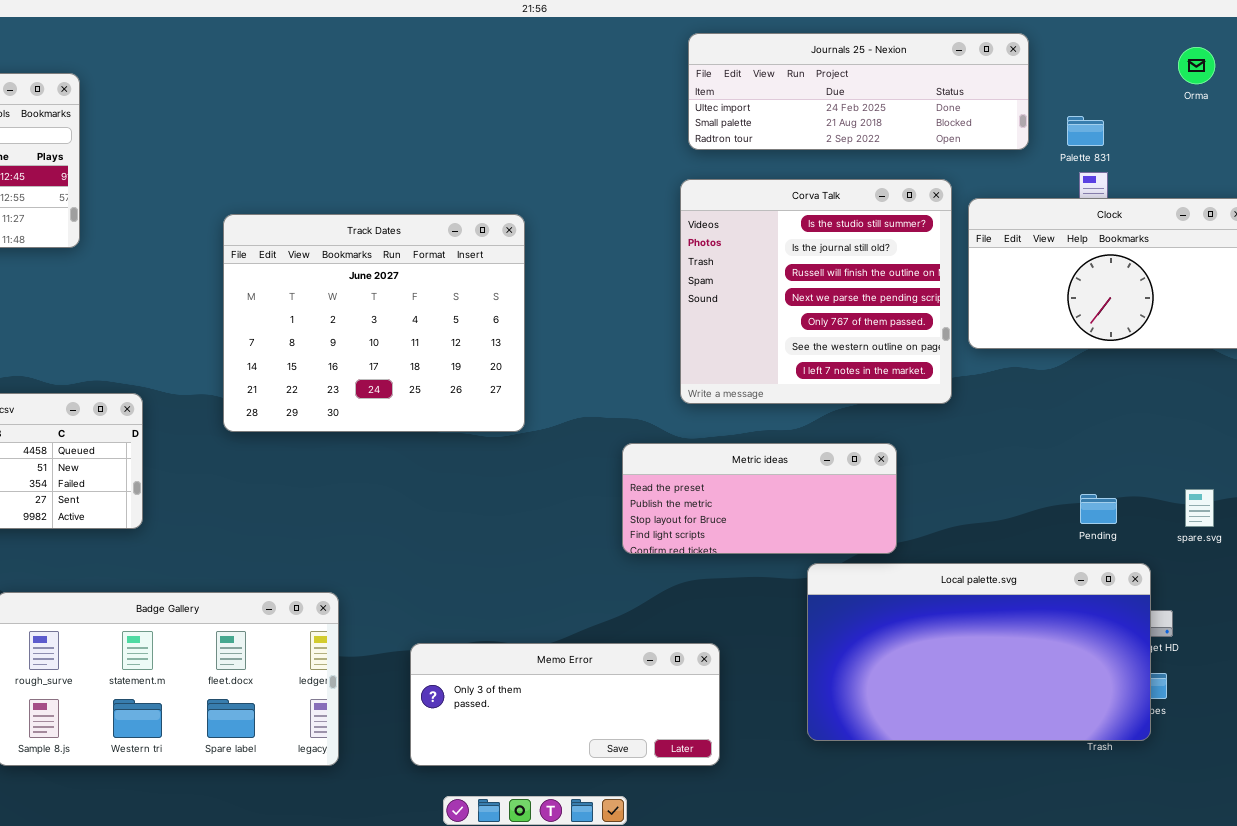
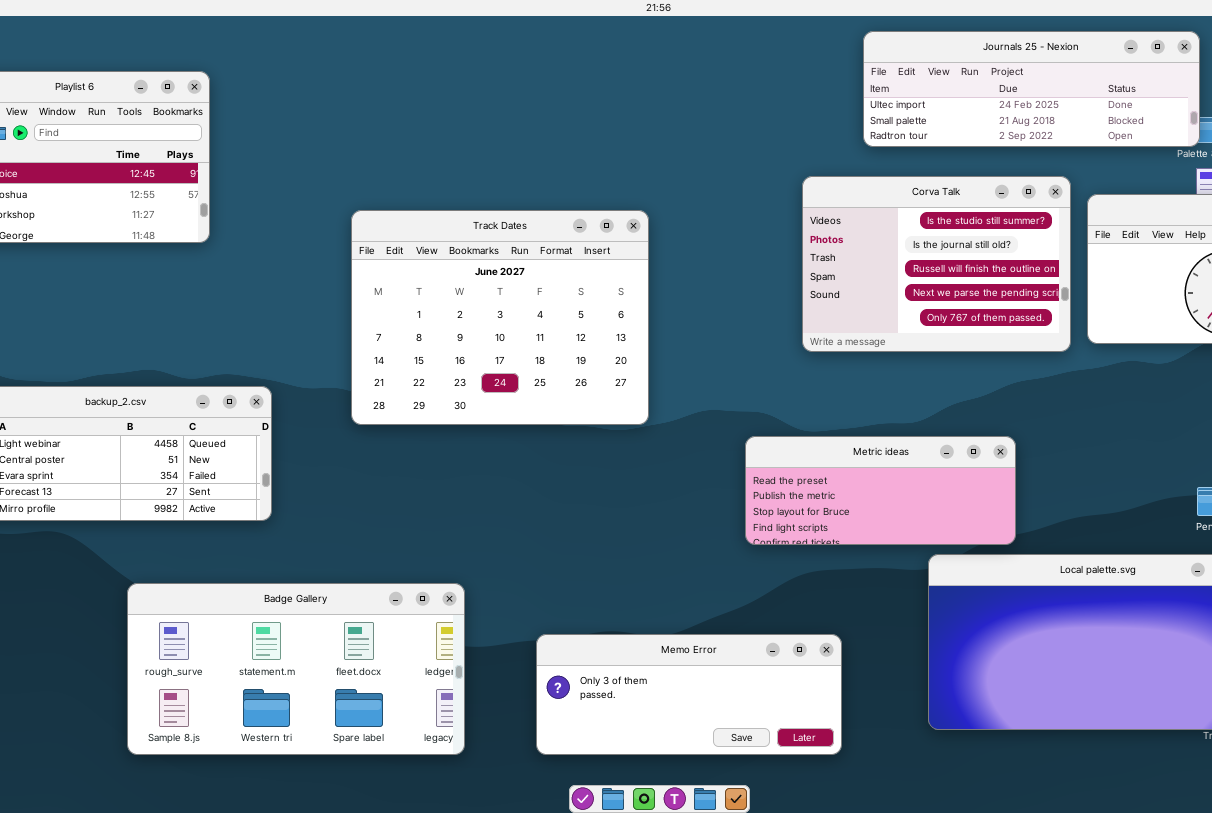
Journals 25 - Nexion: [688,33,1029,150] -> [863,31,1200,147], moved
Corva Talk: [680,179,952,404] -> [802,176,1071,352], resized

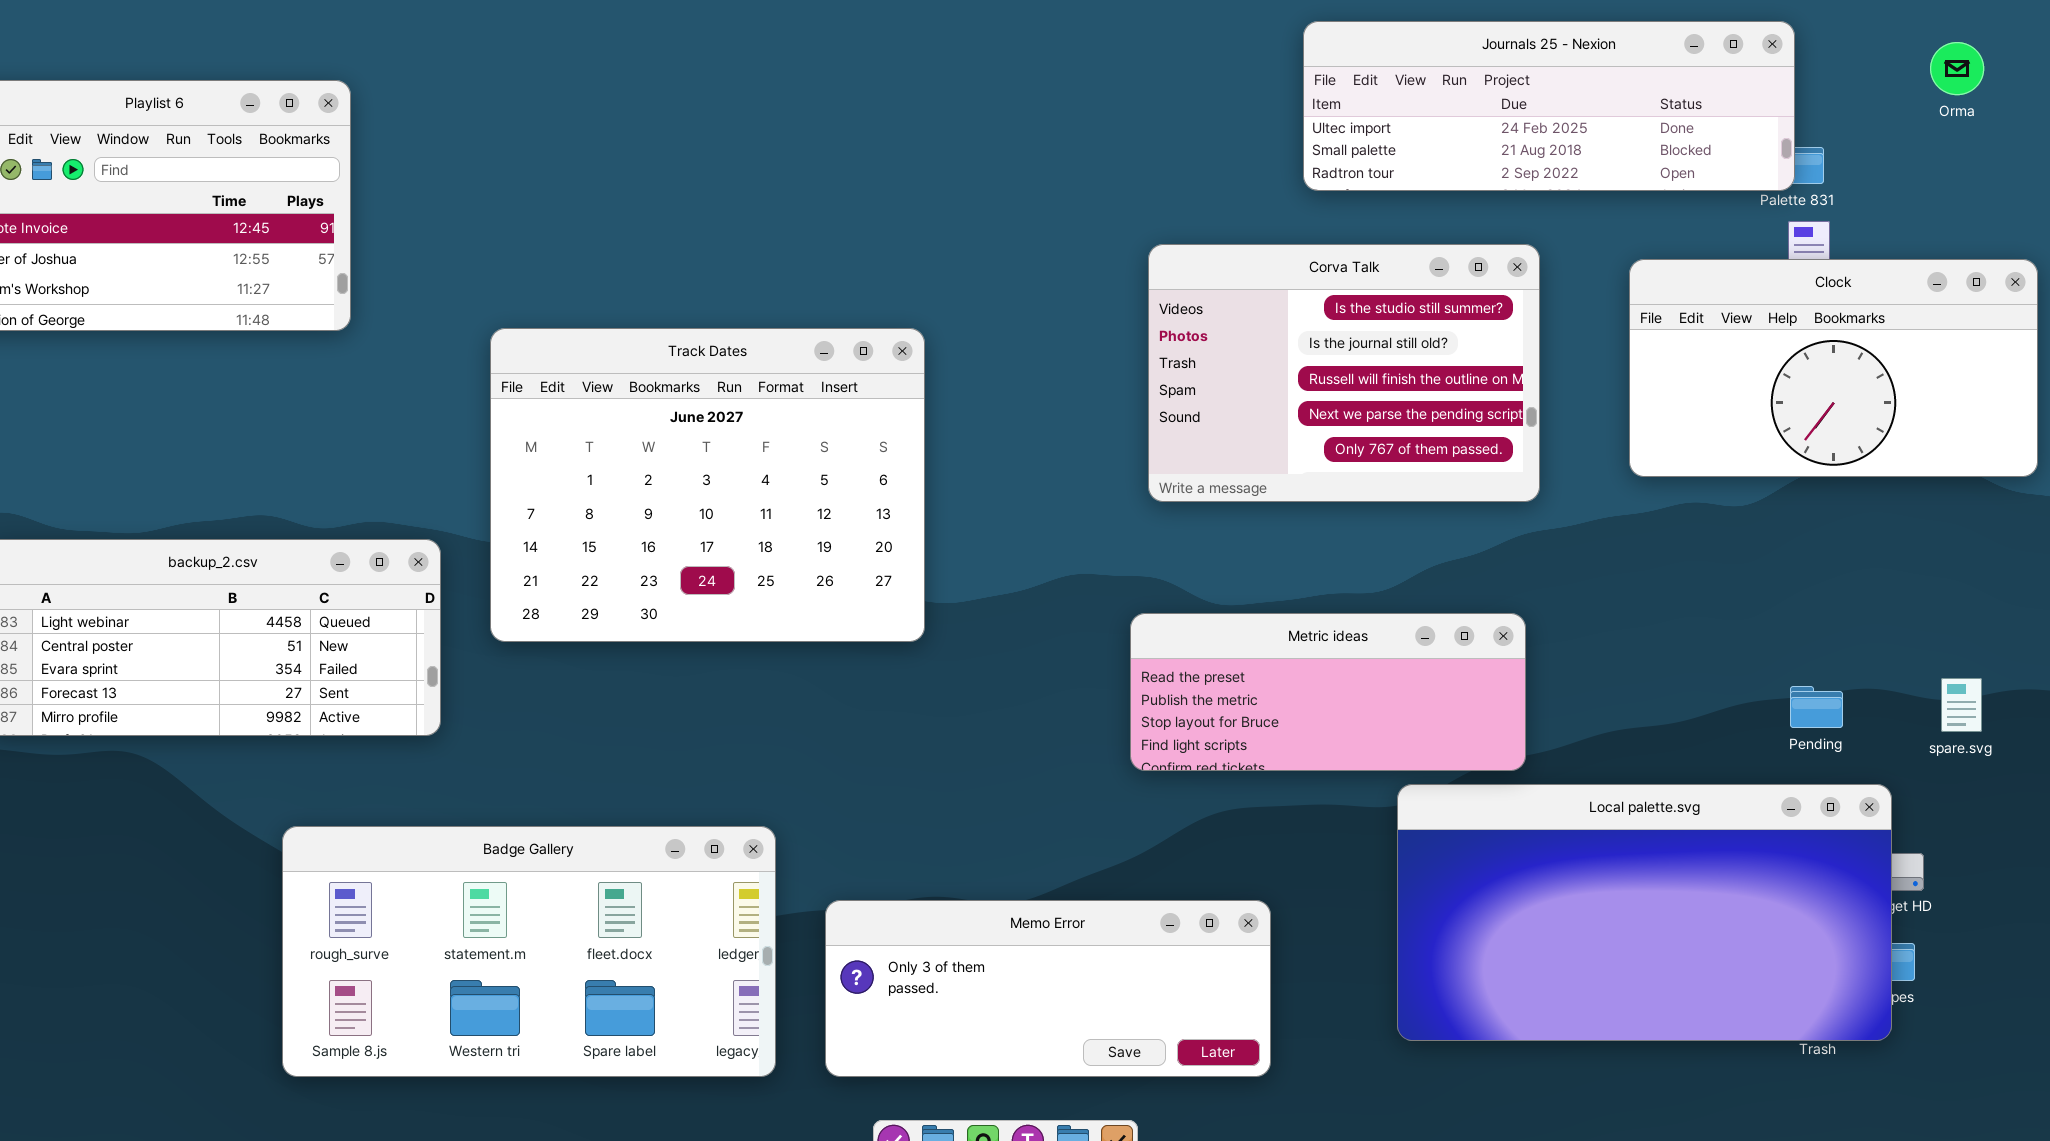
Corva Talk: [802,176,1071,352] -> [1148,244,1540,502], moved
Track Dates: [351,210,649,425] -> [490,328,925,642], moved
Badge Gallery: [127,583,465,755] -> [282,826,776,1077], moved

